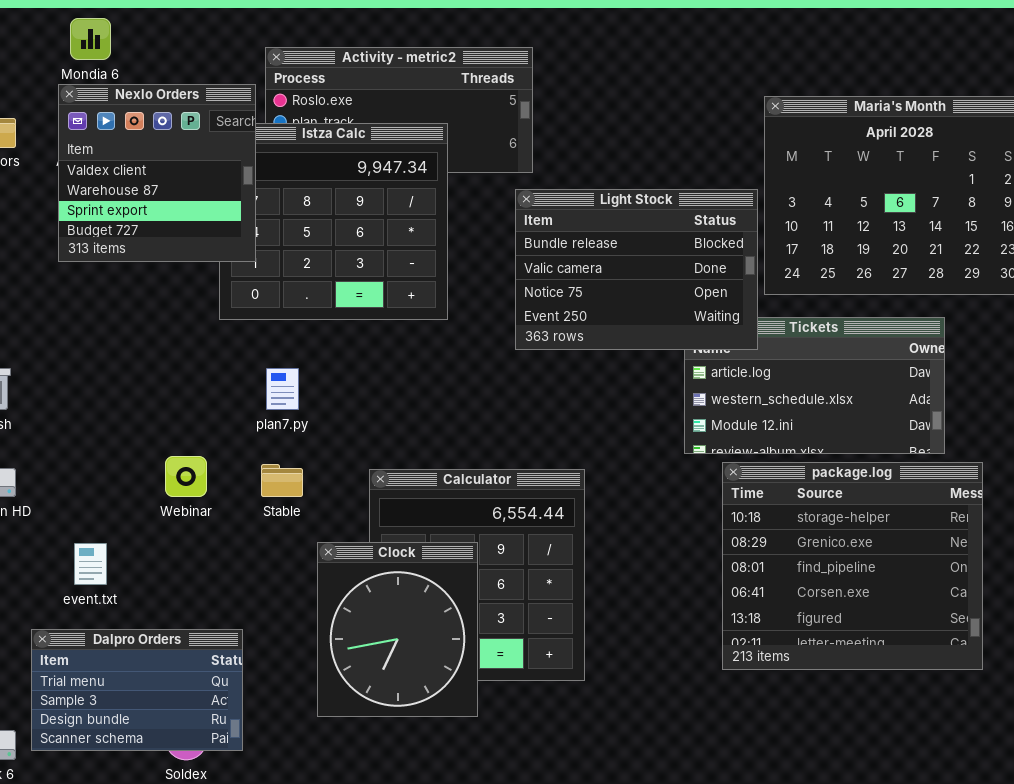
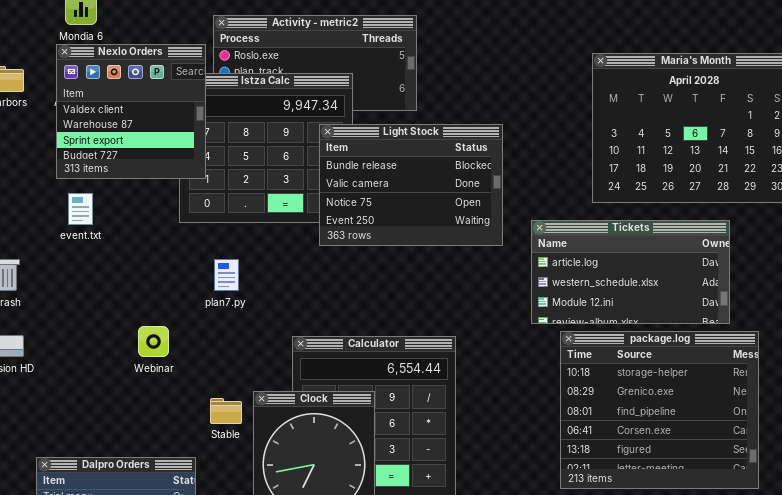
Light Stock: [515,189,758,350] -> [319,124,503,246], moved
Stable: [261,464,303,497] -> [210,398,242,424], moved
event.txt: [74,543,107,585] -> [68,193,93,225], moved

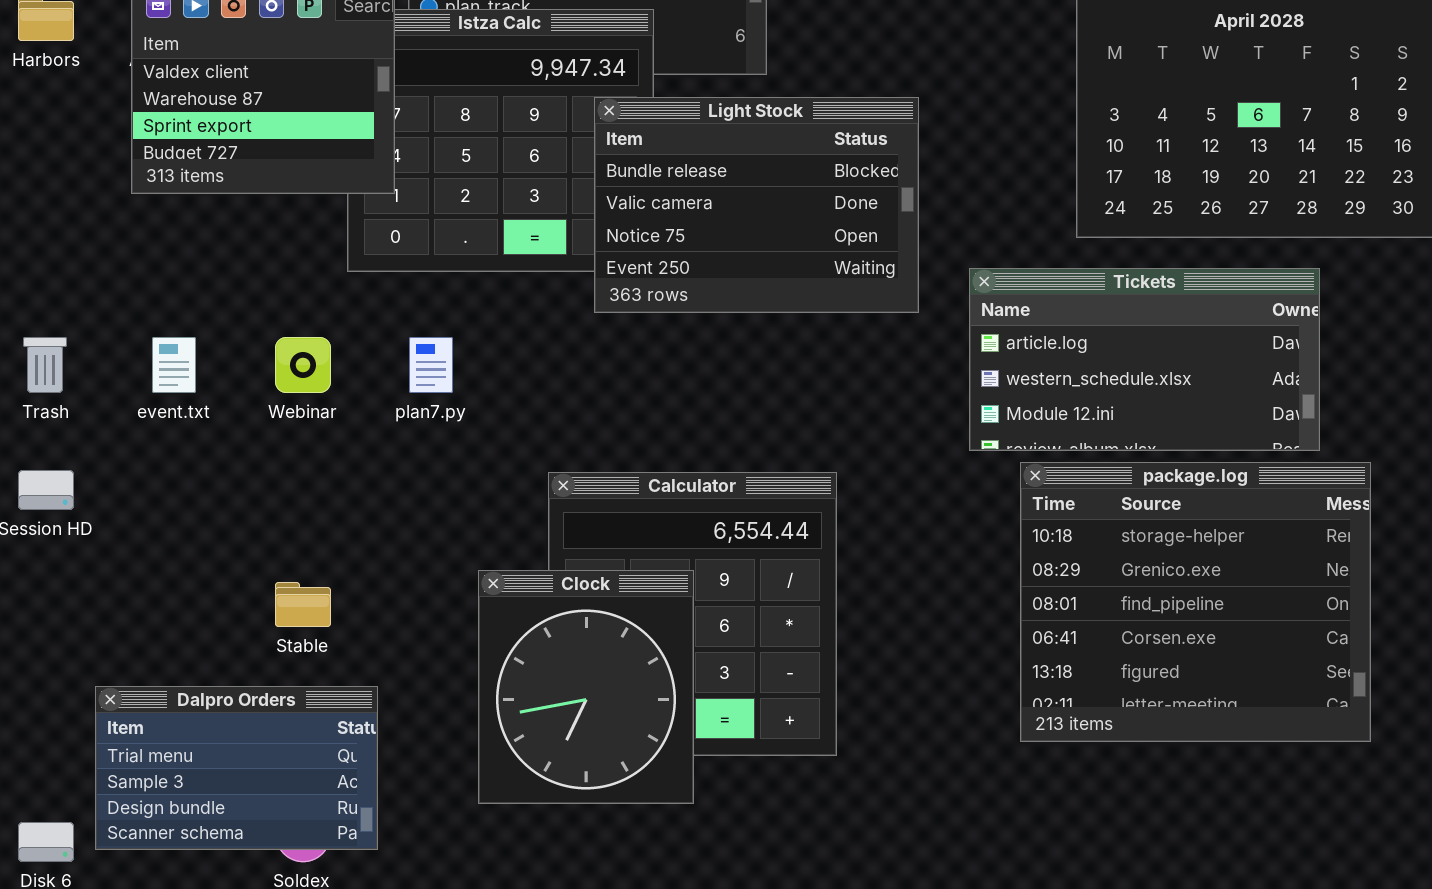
event.txt: [68,193,93,225] -> [152,337,196,393], moved
Webinar: [138,326,169,357] -> [275,337,331,393], moved
Stable: [210,398,242,424] -> [275,582,331,627], moved

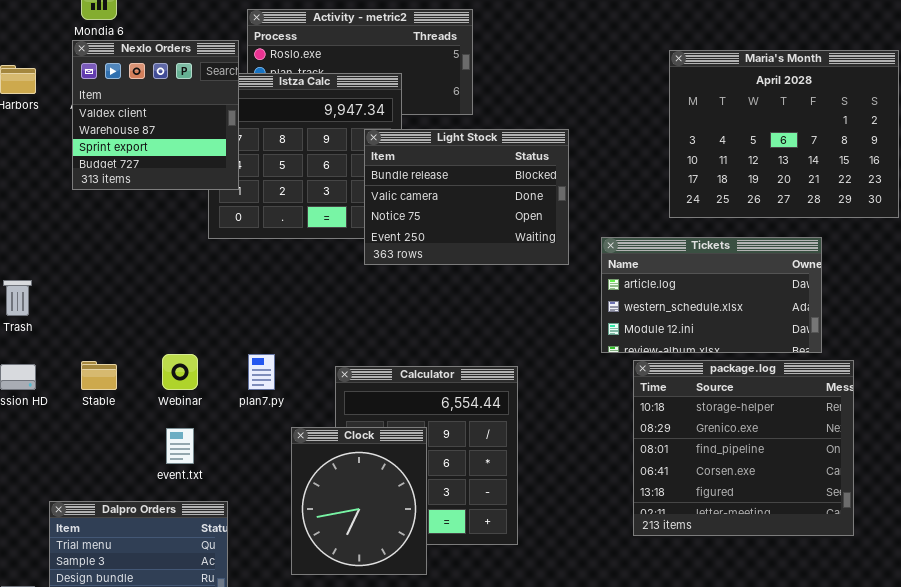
event.txt: [152,337,196,393] -> [166,428,194,464], moved
Webinar: [275,337,331,393] -> [162,354,198,390], moved
plan7.py: [409,337,453,393] -> [248,354,275,390], moved
Stable: [275,582,331,627] -> [81,361,117,390], moved

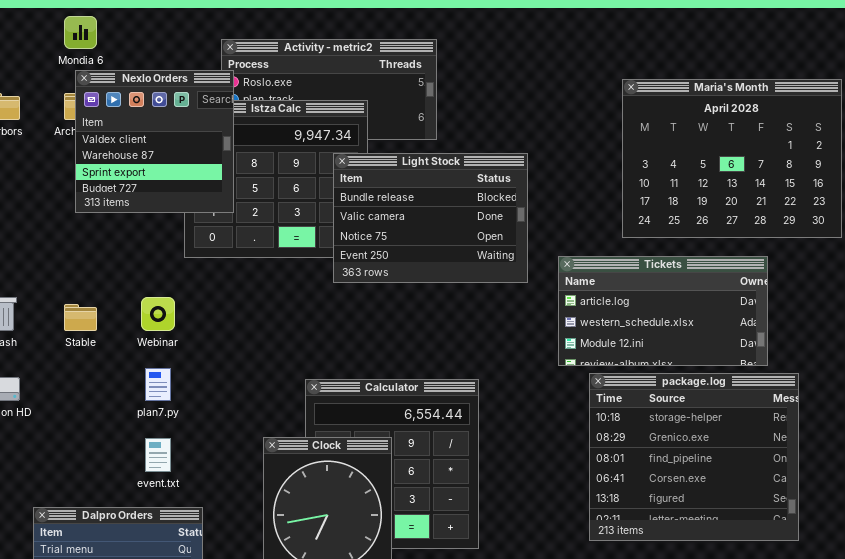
Nexlo Orders: [72,40,239,190] -> [75,70,234,213], moved
Webinar: [162,354,198,390] -> [141,297,175,331], moved
plan7.py: [248,354,275,390] -> [145,368,171,401], moved
Stable: [81,361,117,390] -> [64,304,97,331], moved

